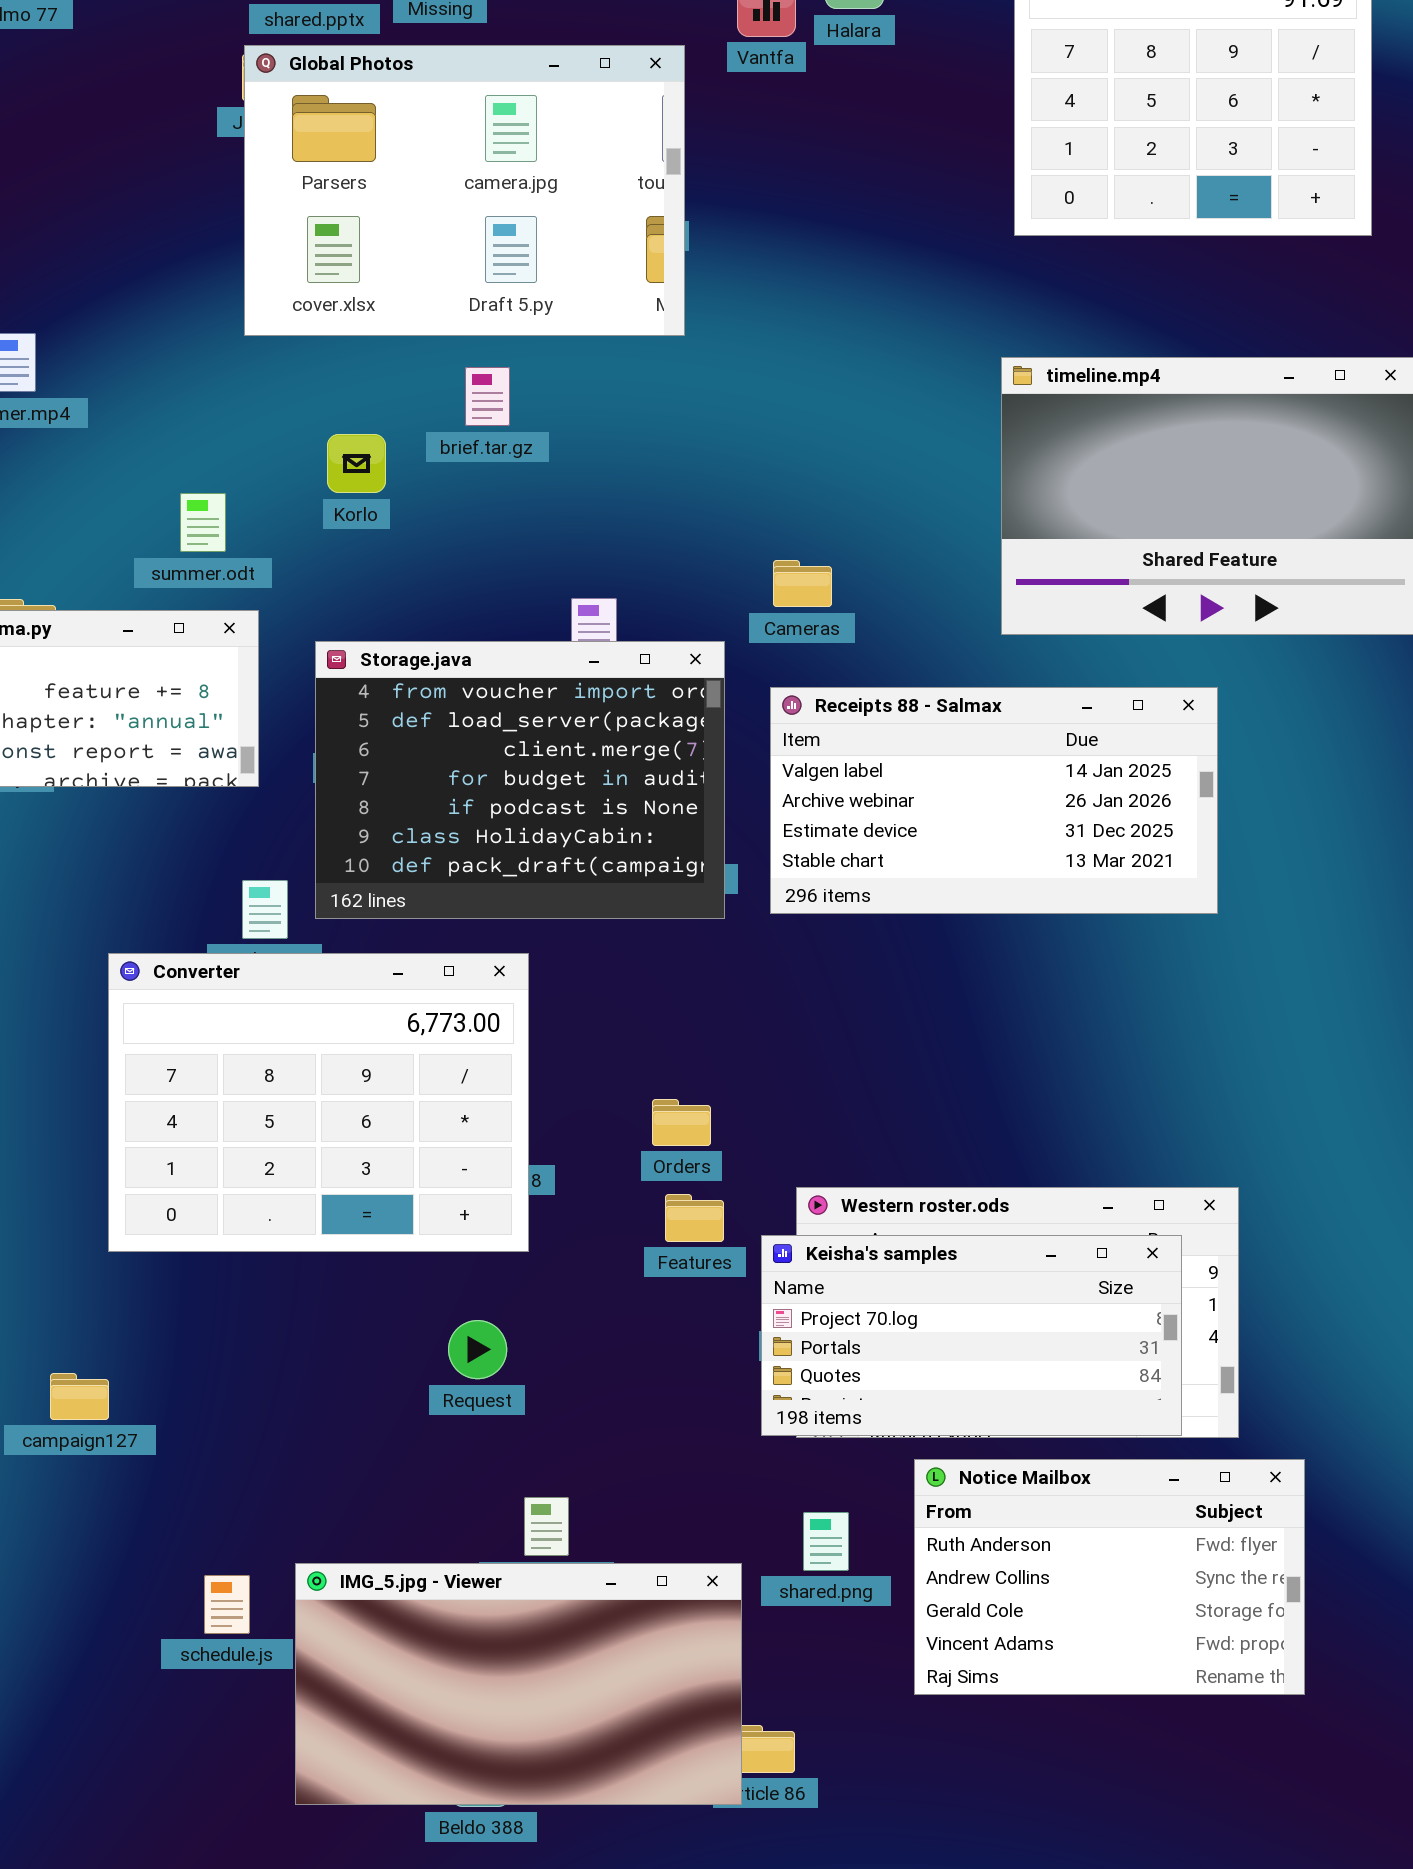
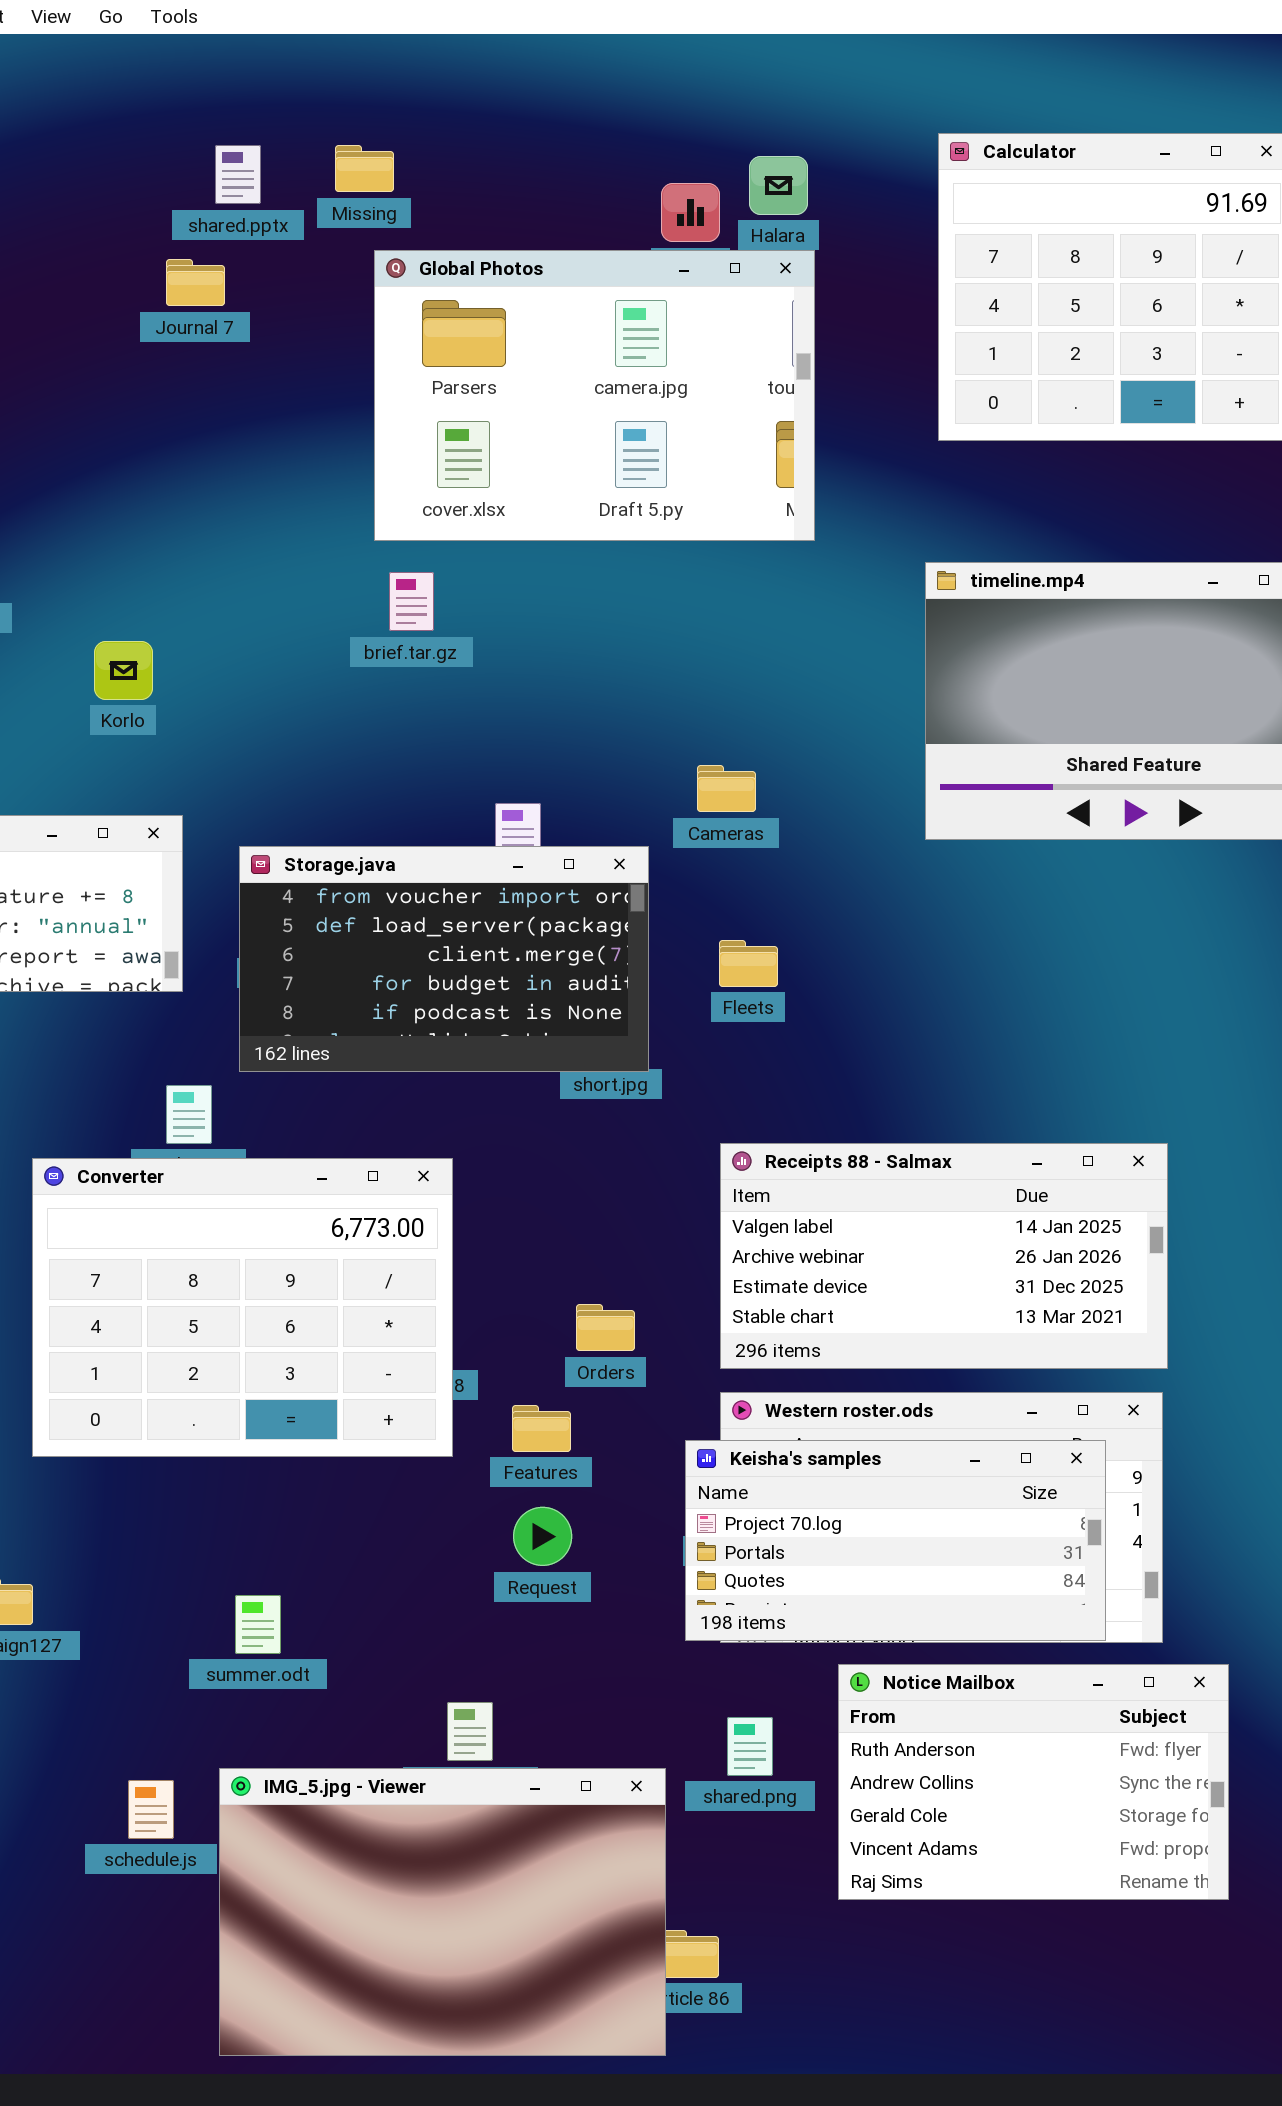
Global Photos: [244,45,685,336] -> [374,250,815,541], moved
Korlo: [327,434,386,493] -> [94,641,153,700], moved
summer.odt: [180,493,226,552] -> [235,1595,281,1654], moved
Storage.java: [315,641,725,919] -> [239,846,649,1072], resized
Receipts 88 - Salmax: [770,687,1218,914] -> [720,1143,1168,1369], moved
Features: [665,1194,724,1242] -> [512,1405,571,1452], moved
Request: [448,1320,507,1379] -> [513,1507,572,1566], moved
IMG_5.jpg - Viewer: [295,1563,742,1805] -> [219,1768,666,2056], resized

